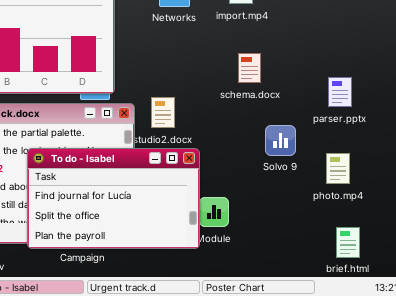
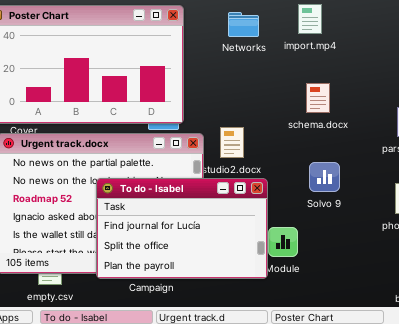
Solvo 9: [265,125,296,156] -> [309,162,340,192], moved

